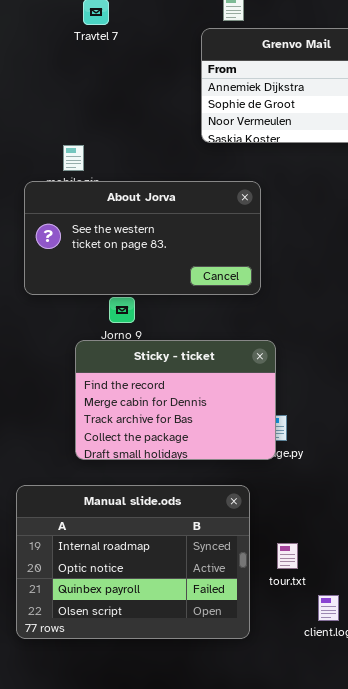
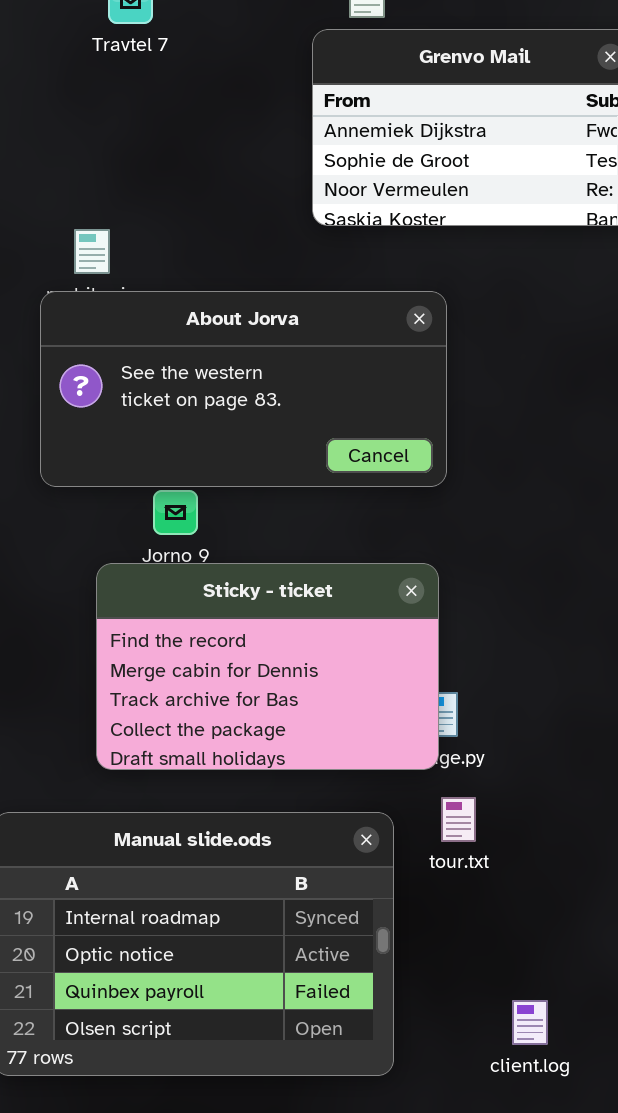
About Jorva: [24,181,261,295] -> [40,291,447,487], moved
tour.txt: [277,543,298,569] -> [441,797,476,842], moved

